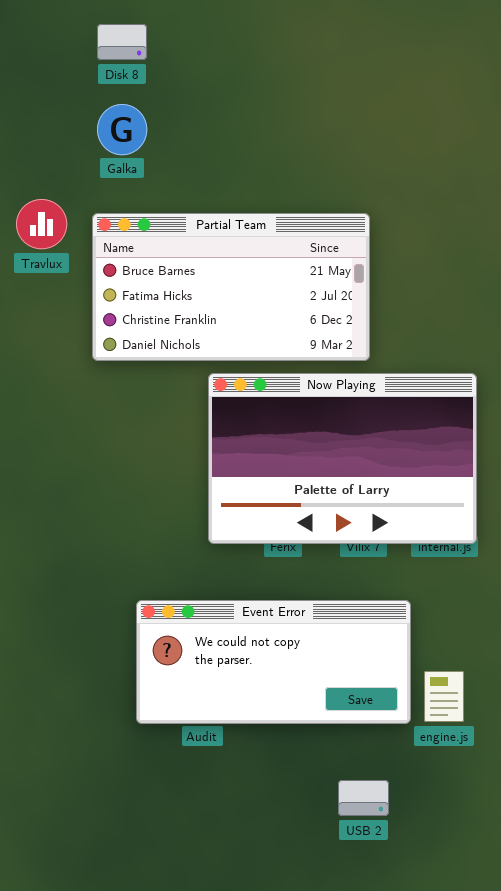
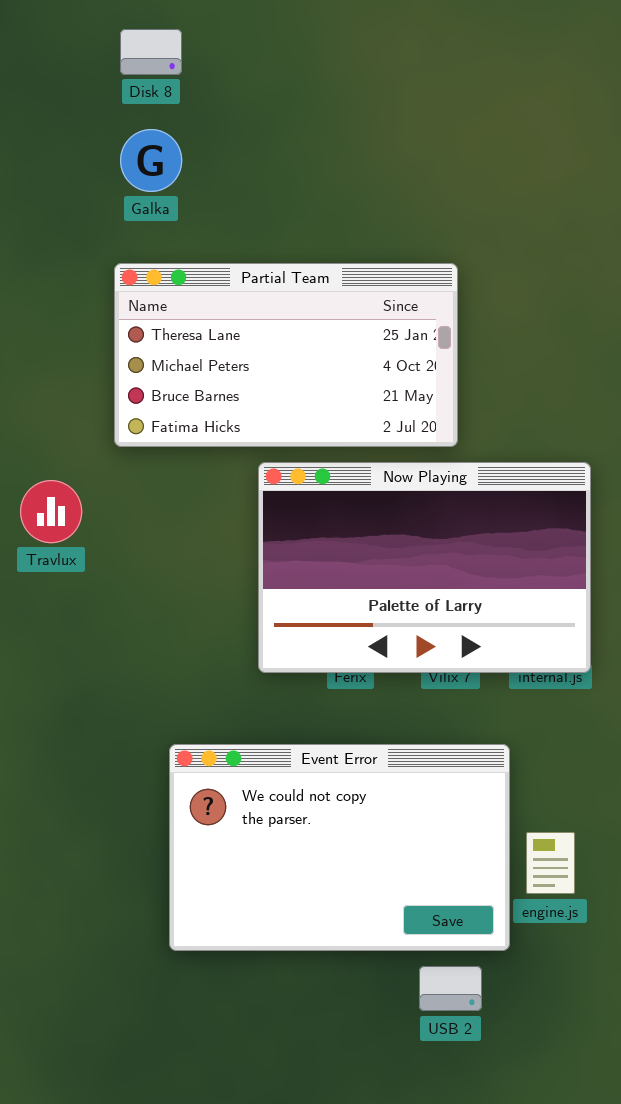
Travlux: [16,199,67,249] -> [20,480,82,543], moved
Partial Team: [92,213,370,361] -> [114,263,458,447], scrolled up 2 rows
Event Error: [136,600,411,724] -> [169,744,510,951], resized

